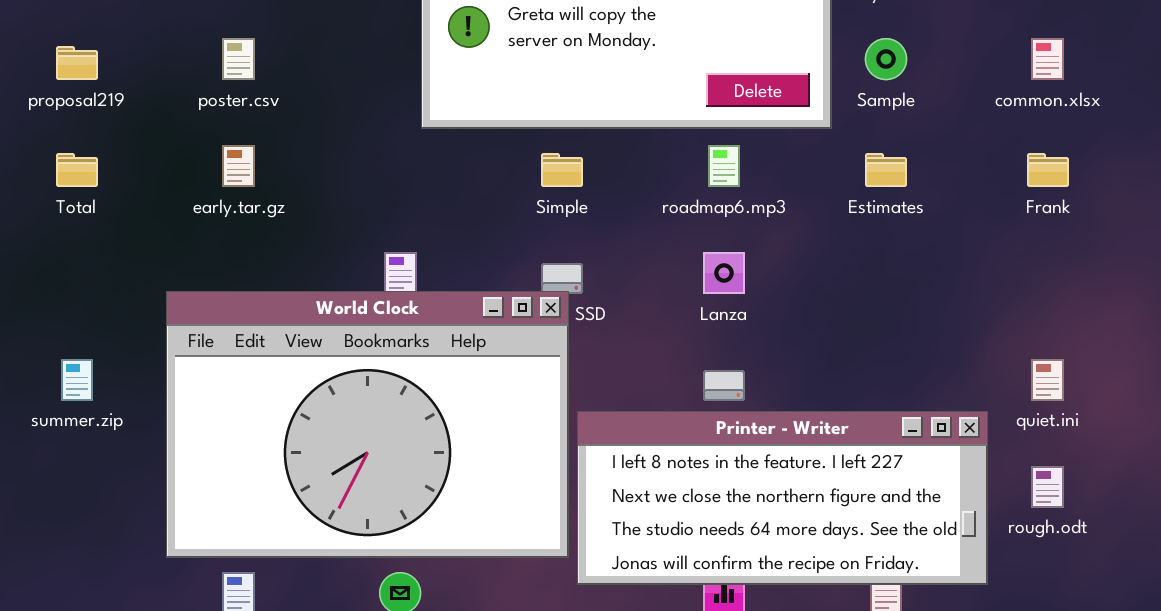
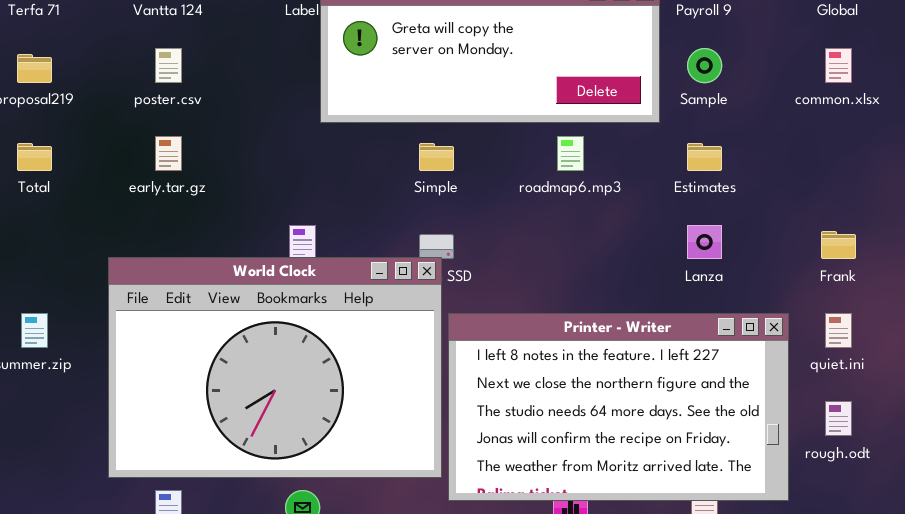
Frank: [1027,153,1069,187] -> [821,231,856,259], moved
Lanza: [703,252,745,294] -> [687,225,722,259], moved
Printer - Writer: [577,411,988,585] -> [448,313,789,501], resized

